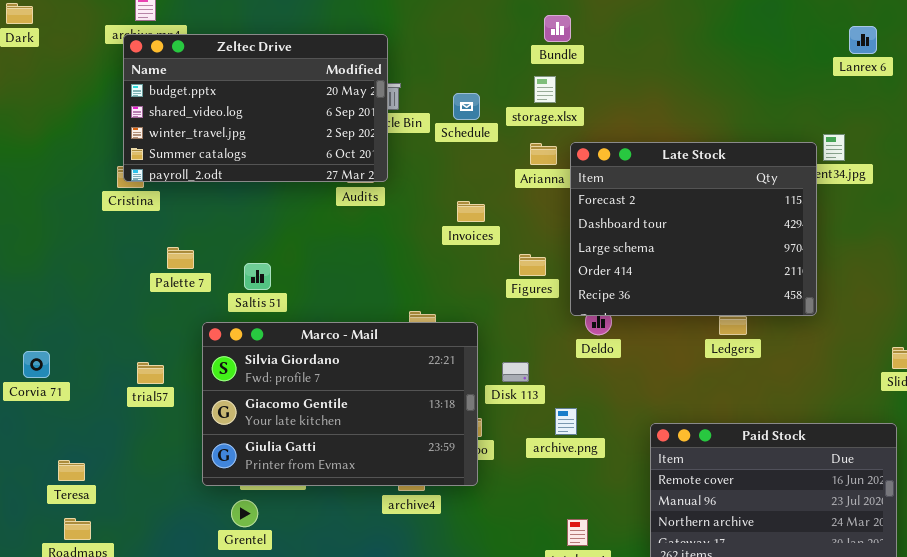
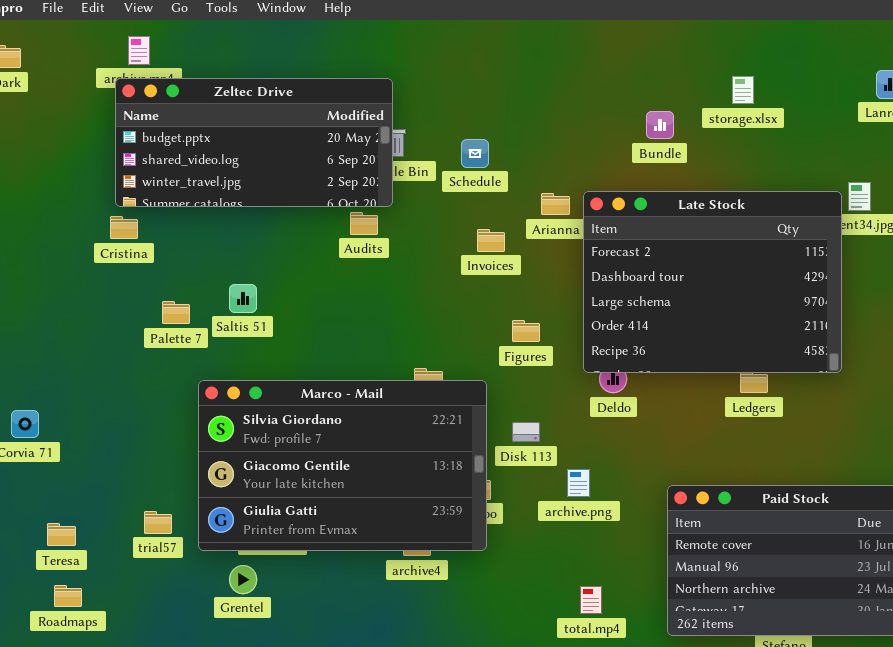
Bundle: [544,15,571,42] -> [646,111,674,139], moved
Zeltec Drive: [123,34,388,182] -> [115,78,393,207], resized
storage.xlsx: [534,76,556,103] -> [732,76,754,104], moved
Invoices: [457,201,485,222] -> [477,229,505,252], moved
Figures: [519,254,546,276] -> [512,320,540,342], moved
Saltis 51: [244,263,271,290] -> [229,284,257,313], moved
trial57: [137,362,164,384] -> [144,511,172,534], moved

